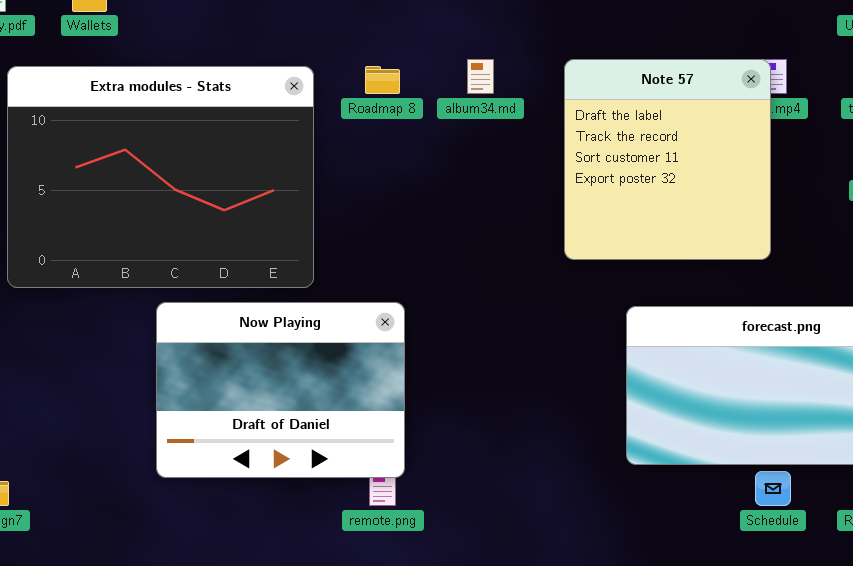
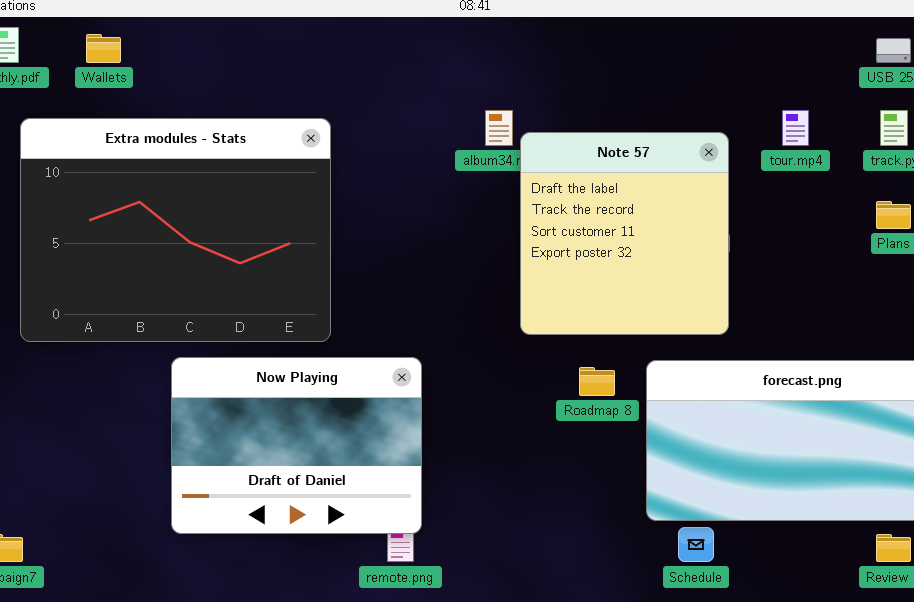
Note 57: [564,59,771,260] -> [520,132,729,335], moved
Roadmap 8: [365,66,400,94] -> [579,367,615,396], moved
Schedule: [755,471,791,506] -> [678,527,714,562], moved

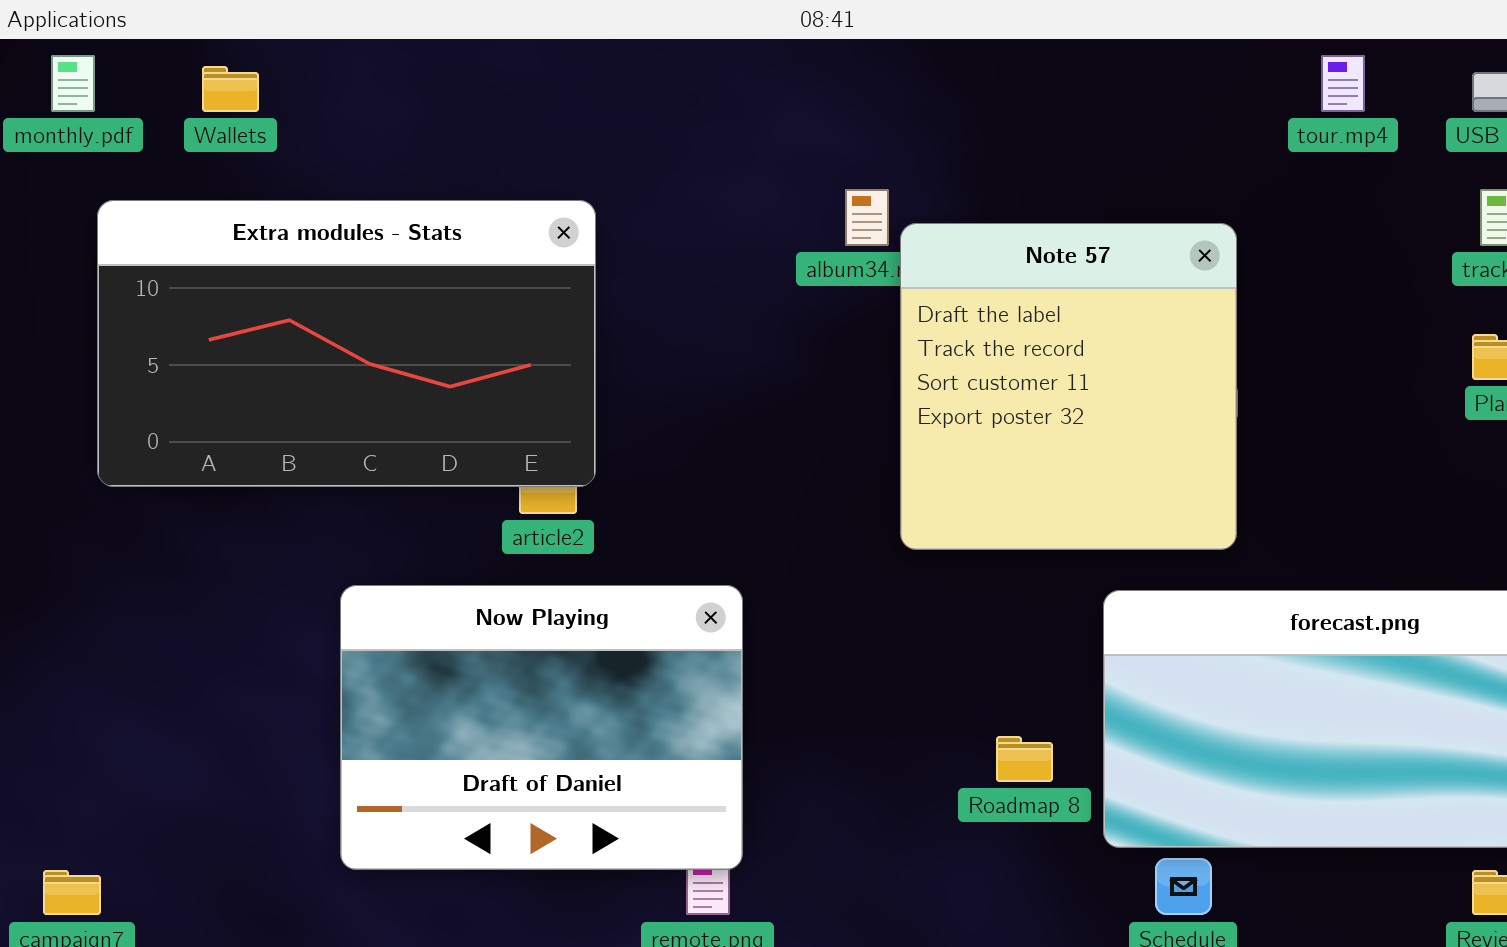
tour.mp4: [782,110,809,146] -> [1321,55,1365,112], moved
Extra modules - Stats: [20,118,331,342] -> [97,200,596,487], resized
Roadmap 8: [579,367,615,396] -> [996,736,1053,782], moved

